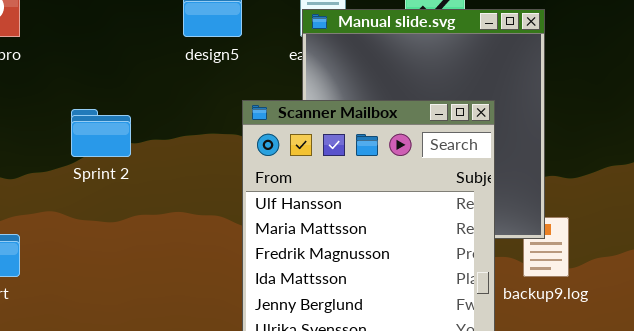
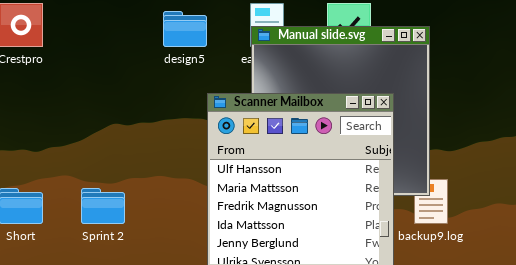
Sprint 2: [71,109,131,157] -> [81,188,125,224], moved

